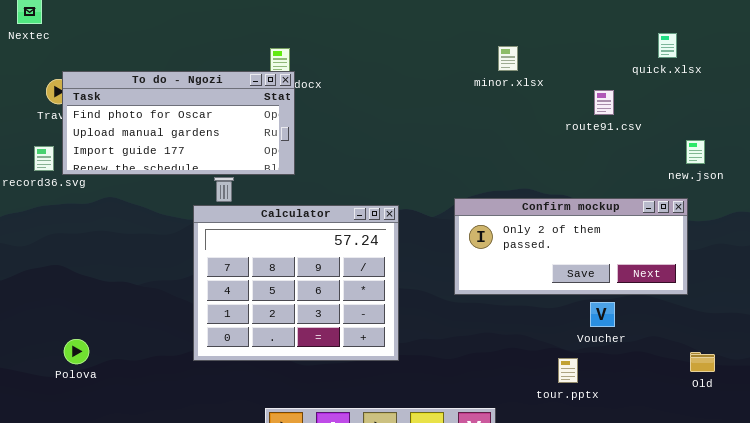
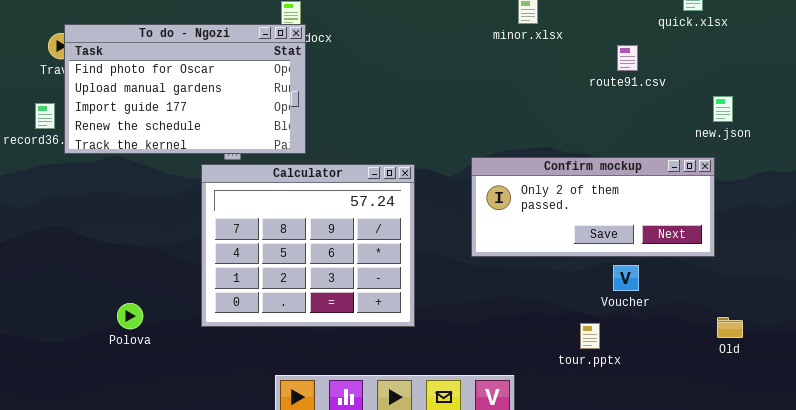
To do - Ngozi: [62,71,295,175] -> [64,24,306,154], resized
Polova: [64,339,89,364] -> [117,303,143,329], moved

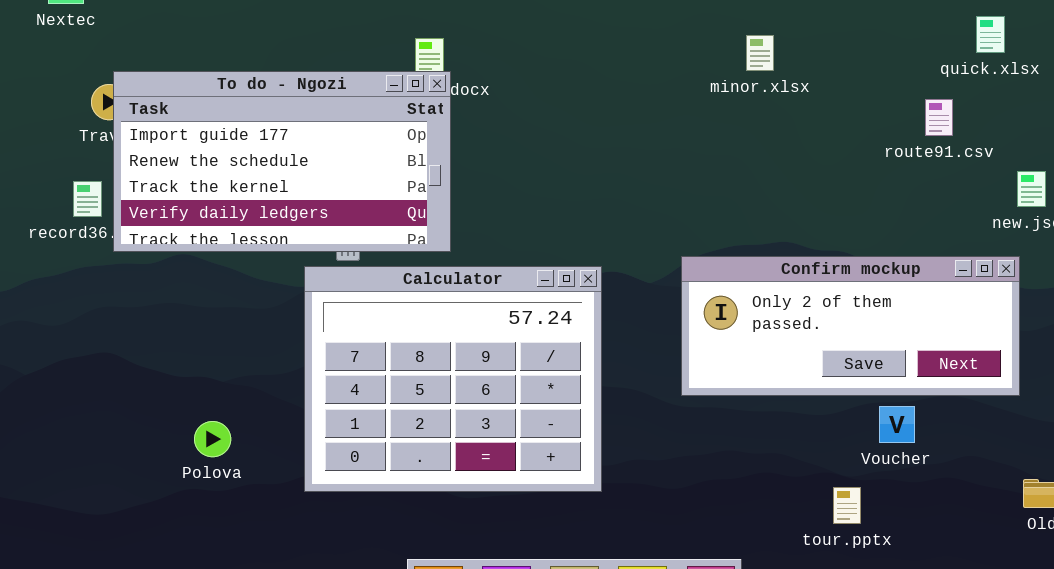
To do - Ngozi: [64,24,306,154] -> [113,71,451,252], scrolled down 2 rows
route91.csv: [617,45,638,71] -> [925,99,953,136], moved
Polova: [117,303,143,329] -> [194,421,231,457], moved

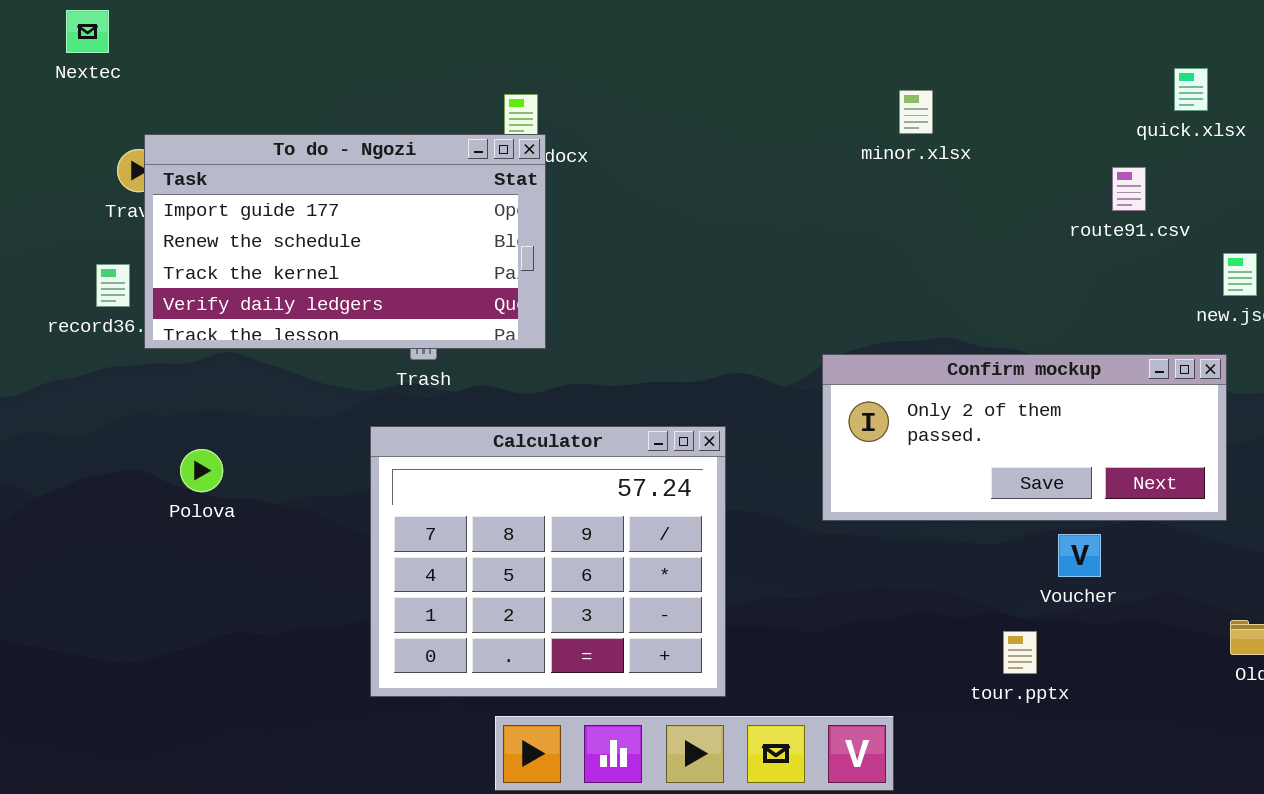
Calculator: [304,266,602,492] -> [370,426,726,697], moved
Polova: [194,421,231,457] -> [180,449,223,492], moved

